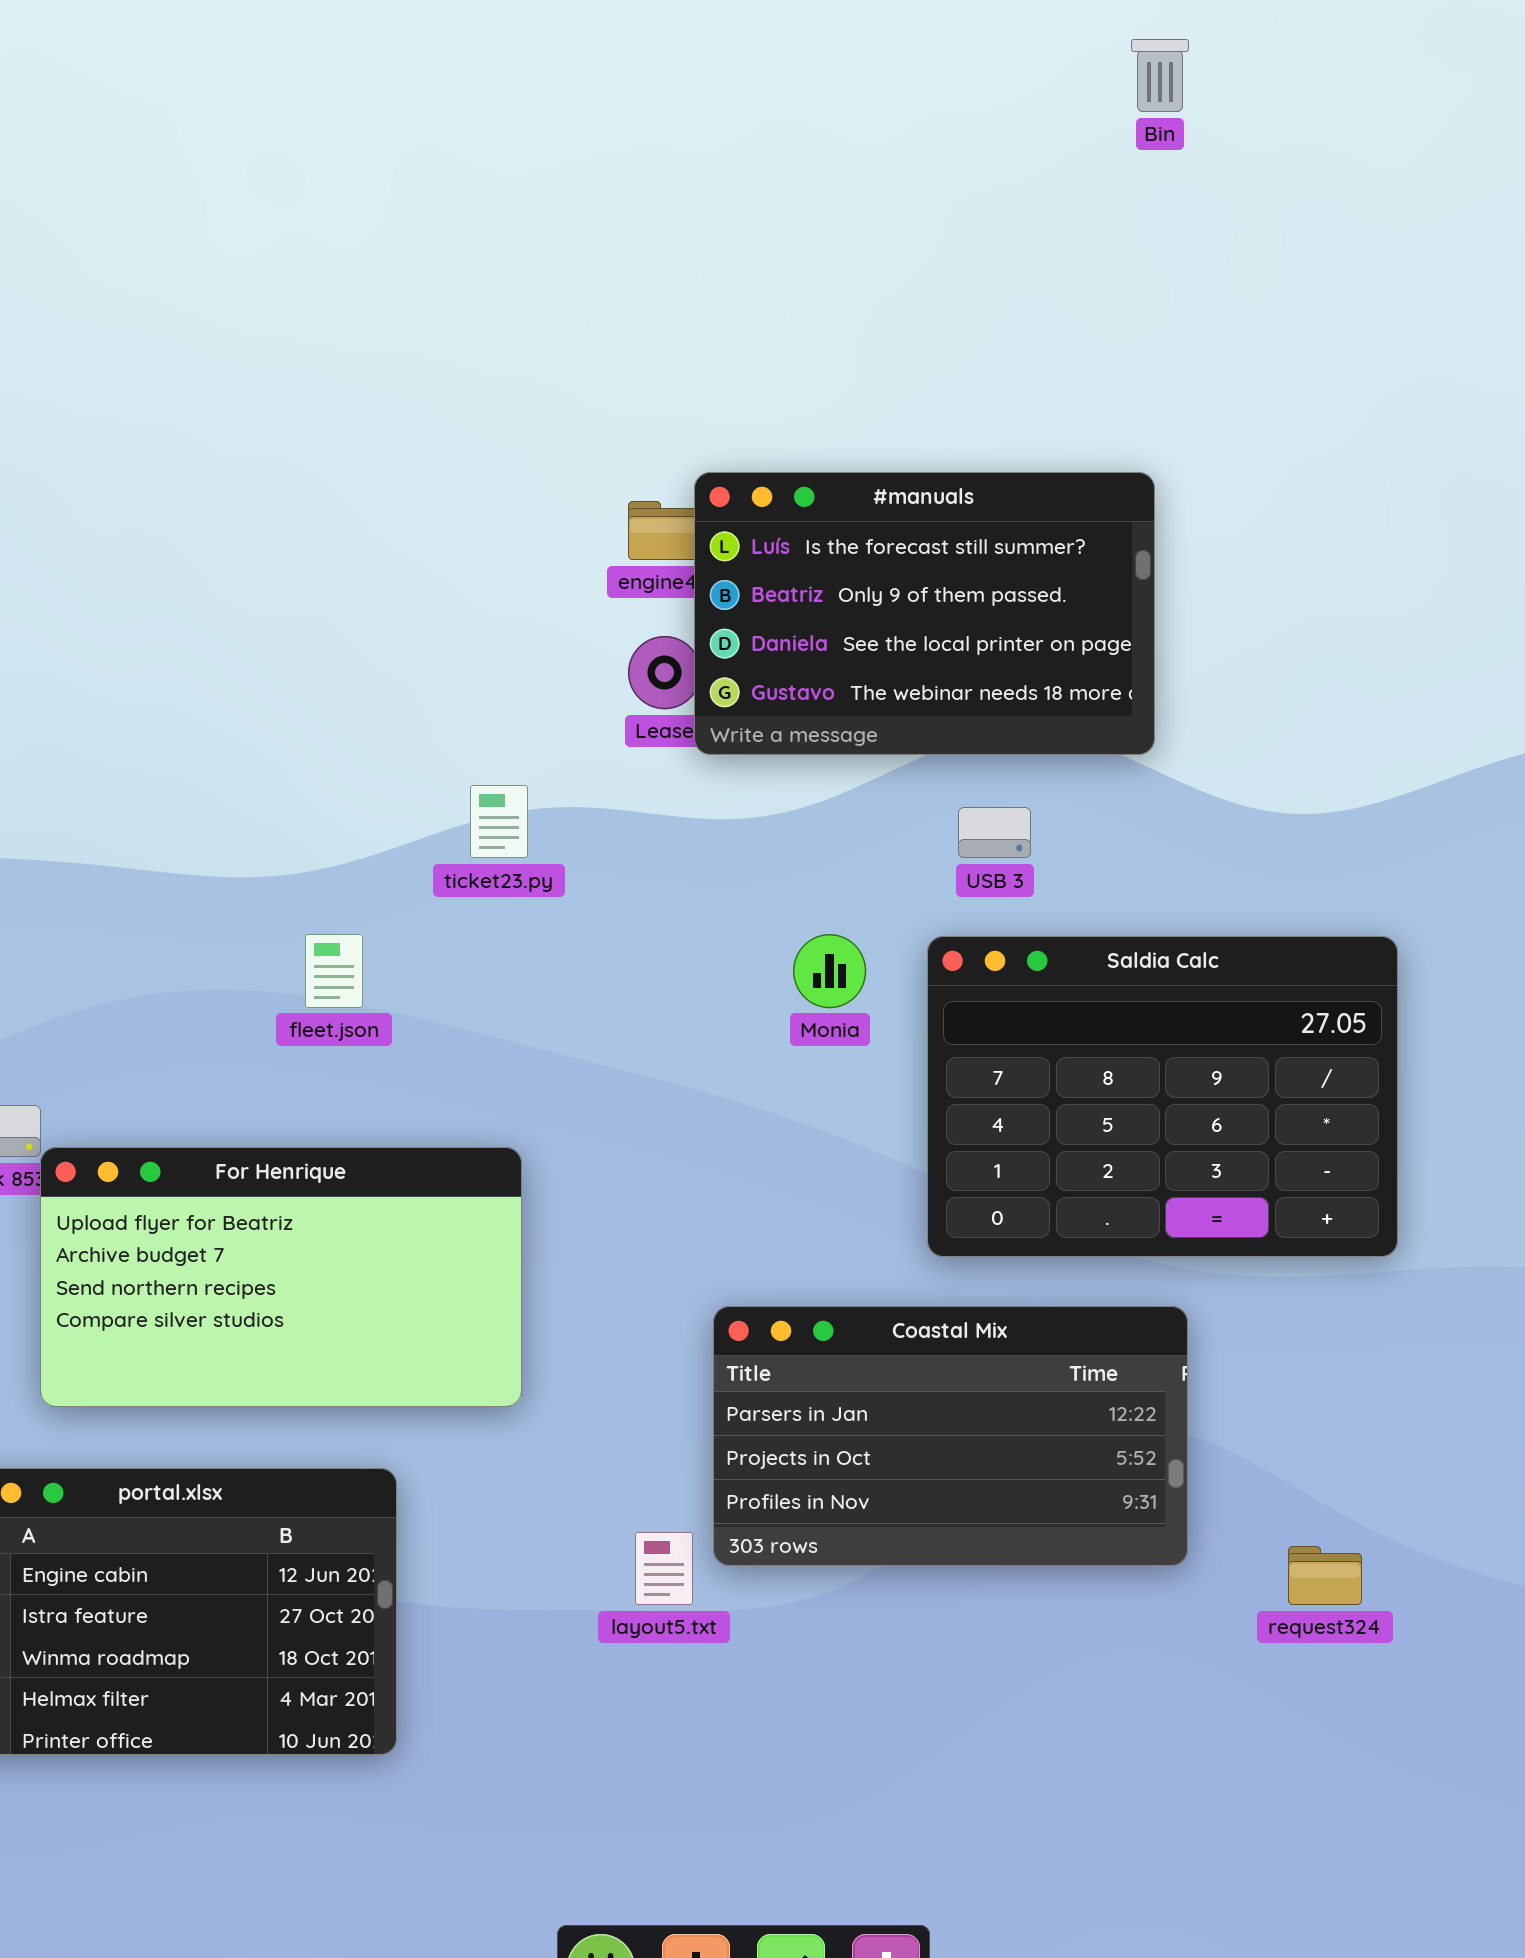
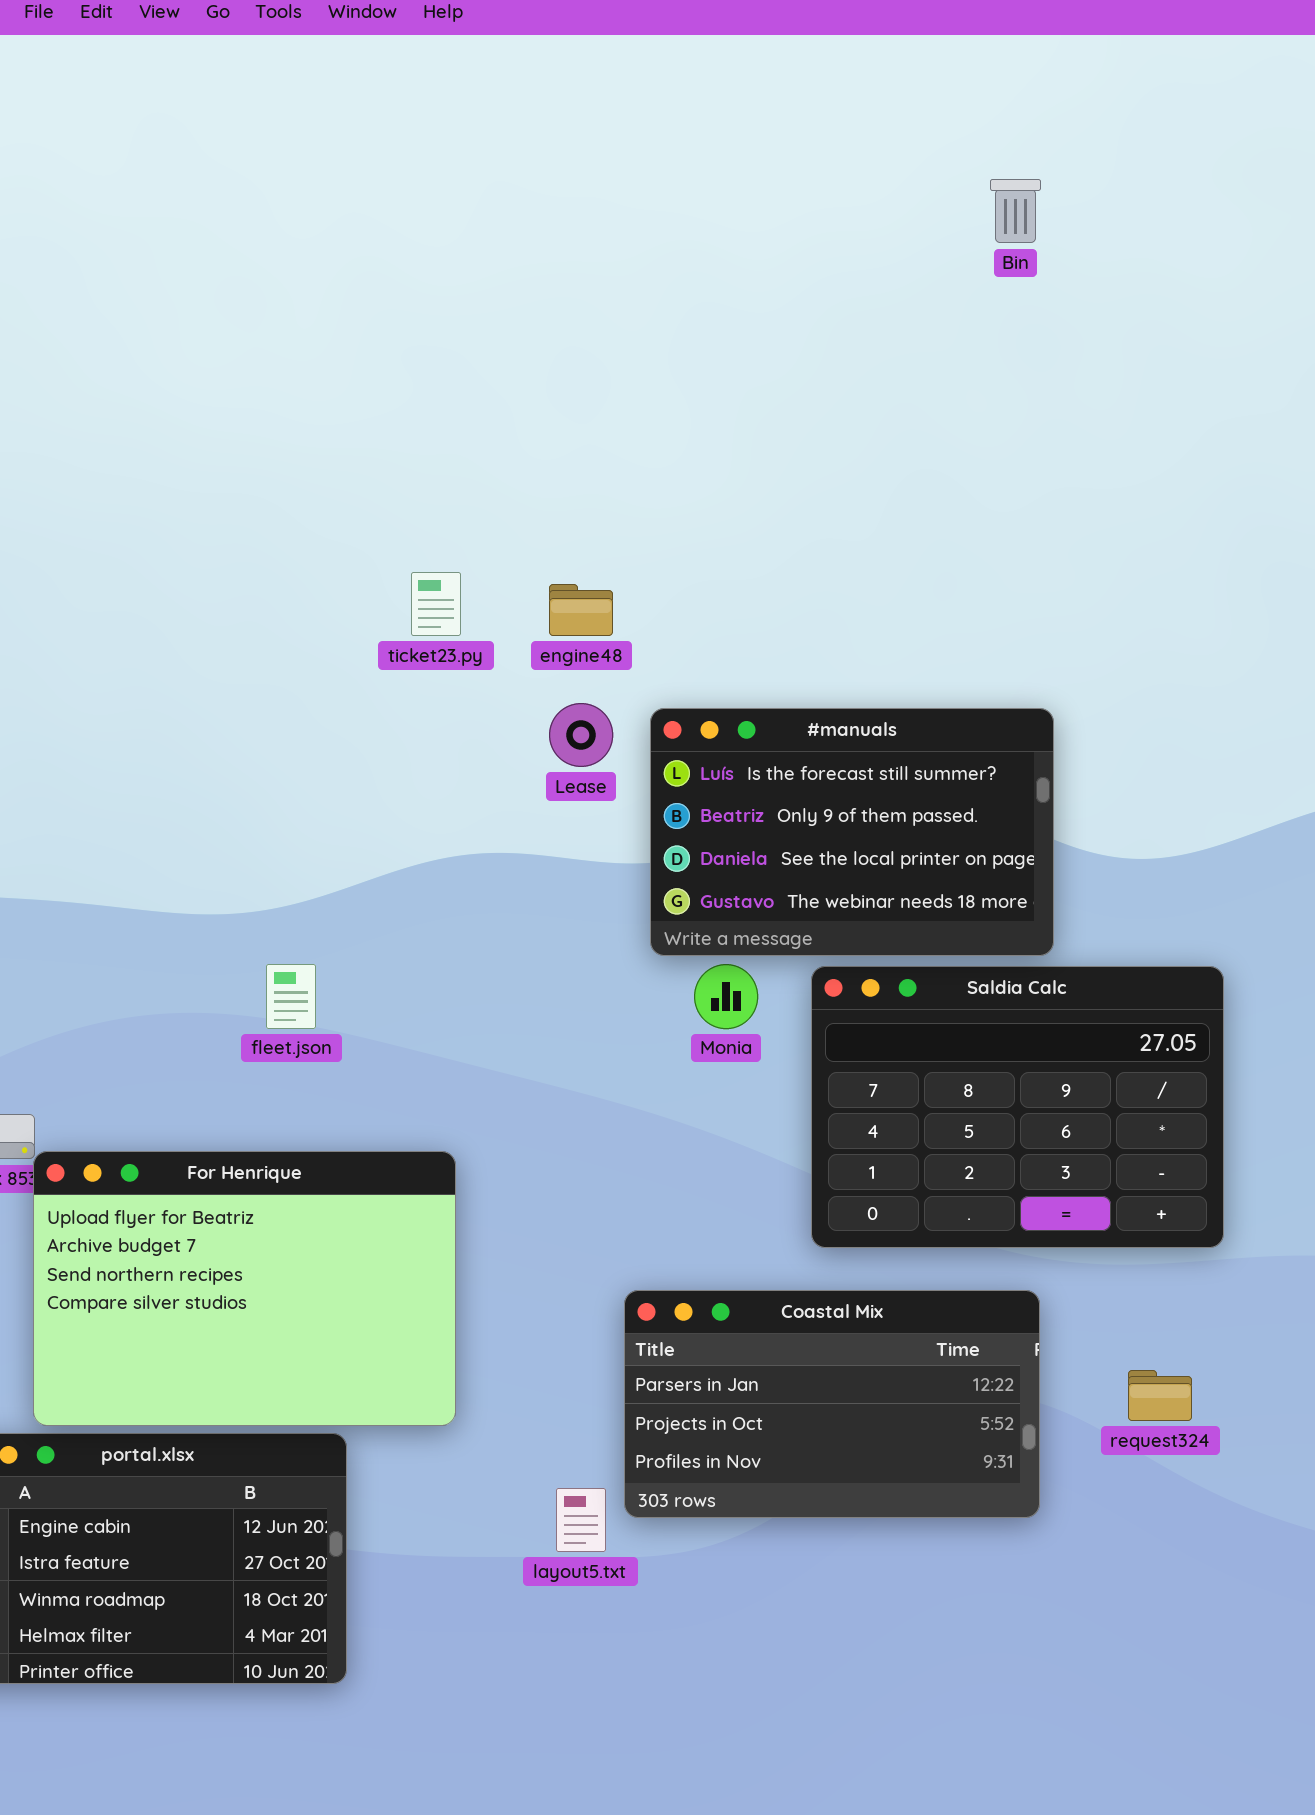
#manuals: [694,472,1155,755] -> [650,708,1054,956], moved
ticket23.py: [470,785,528,858] -> [411,572,461,636], moved
For Henrique: [40,1147,522,1407] -> [33,1151,456,1426], resized
request324: [1288,1546,1362,1605] -> [1128,1370,1192,1421], moved

